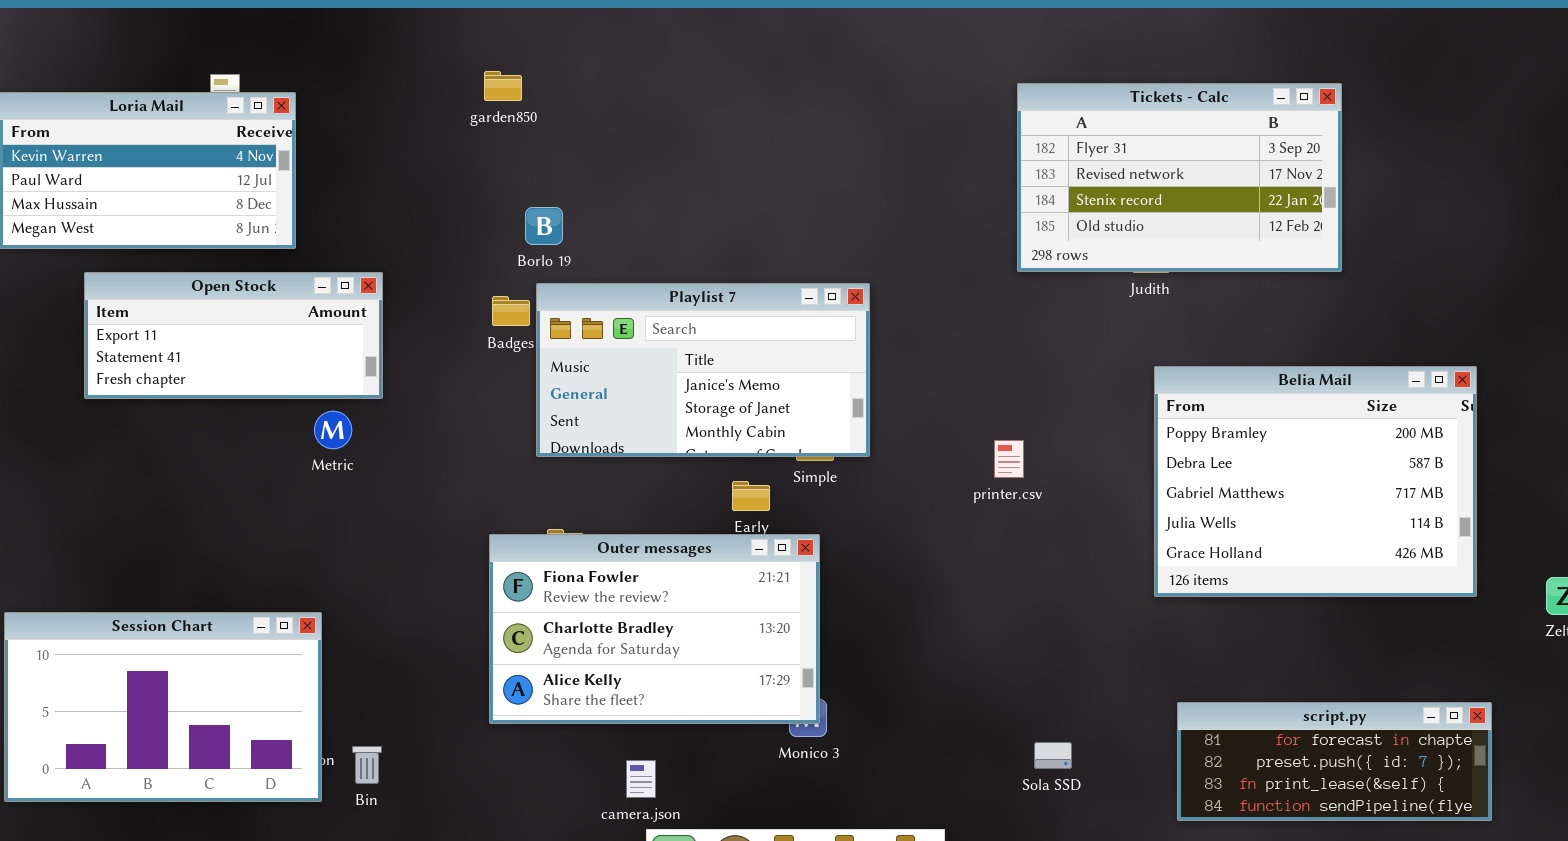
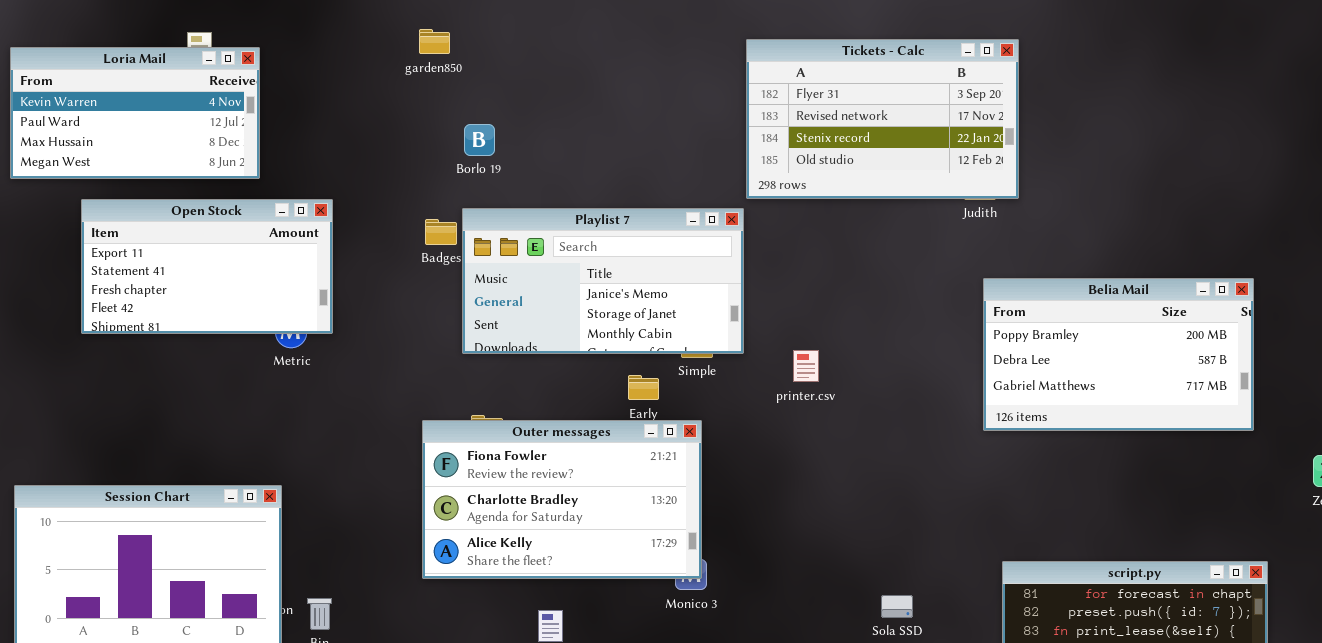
Tickets - Calc: [1017,83,1342,272] -> [746,39,1019,199], moved
Borlo 19: [525,207,563,245] -> [464,124,495,156], moved
Open Stock: [84,272,383,399] -> [81,199,333,334], resized
Belia Mail: [1154,366,1477,597] -> [983,278,1254,431], resized
printer.csv: [994,440,1024,478] -> [793,350,819,382], moved

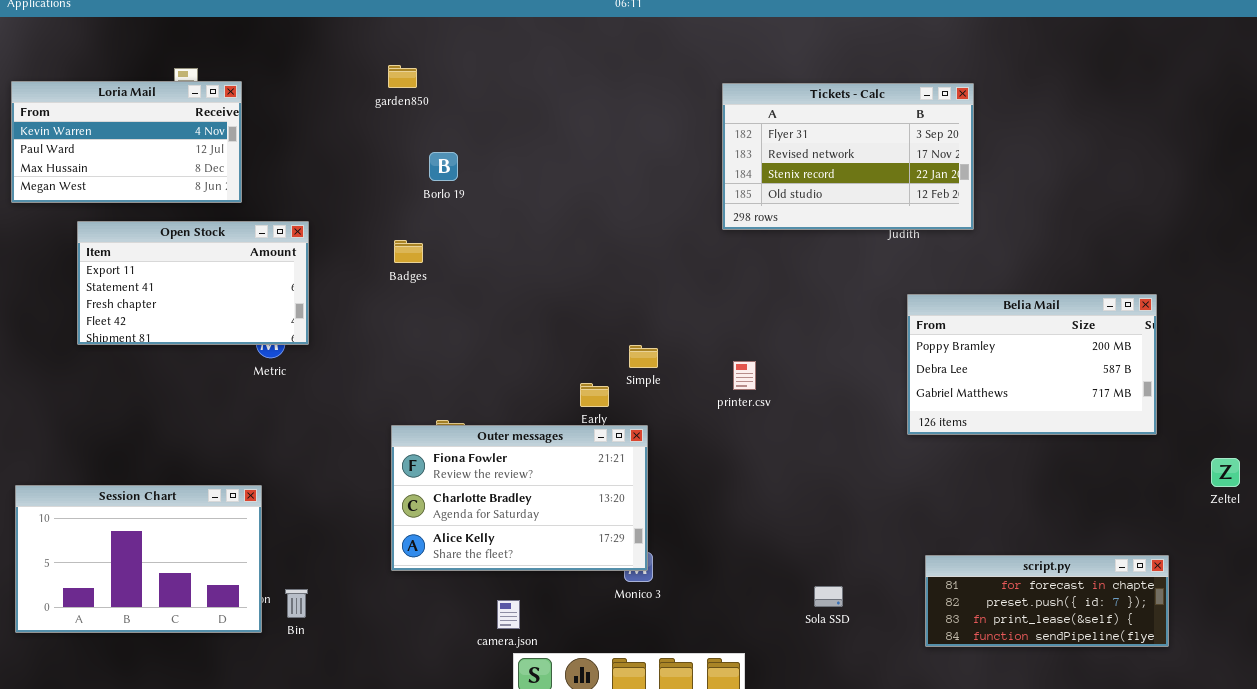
Tickets - Calc: [746,39,1019,199] -> [722,83,974,230], moved
Playlist 7: [462,208,744,354] -> none, closed

